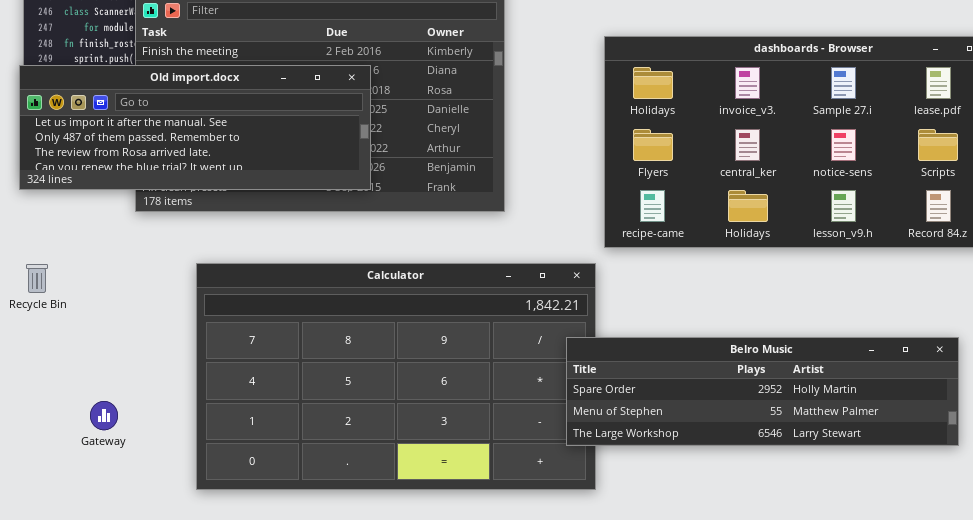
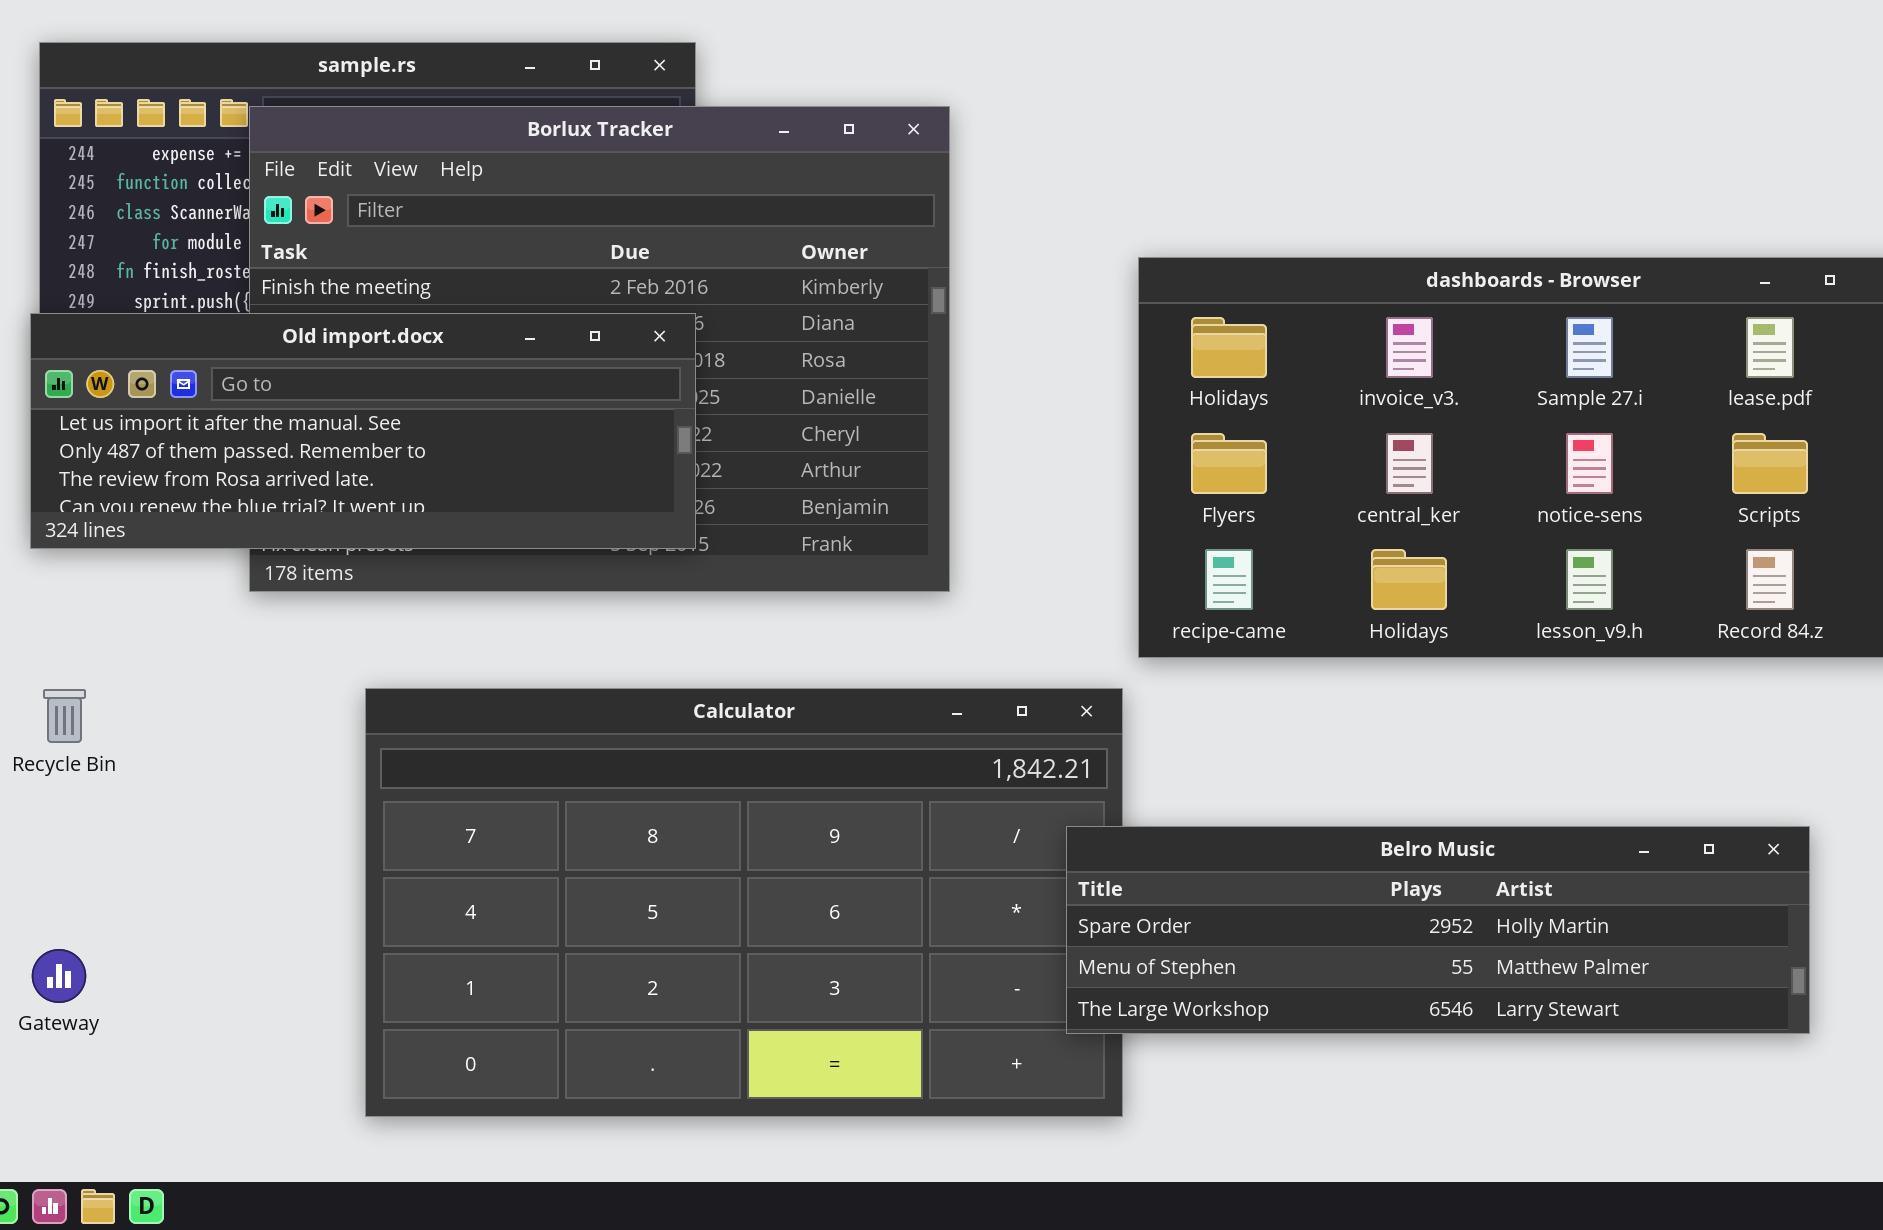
Gateway: [90,401,118,430] -> [32,949,86,1003], moved

